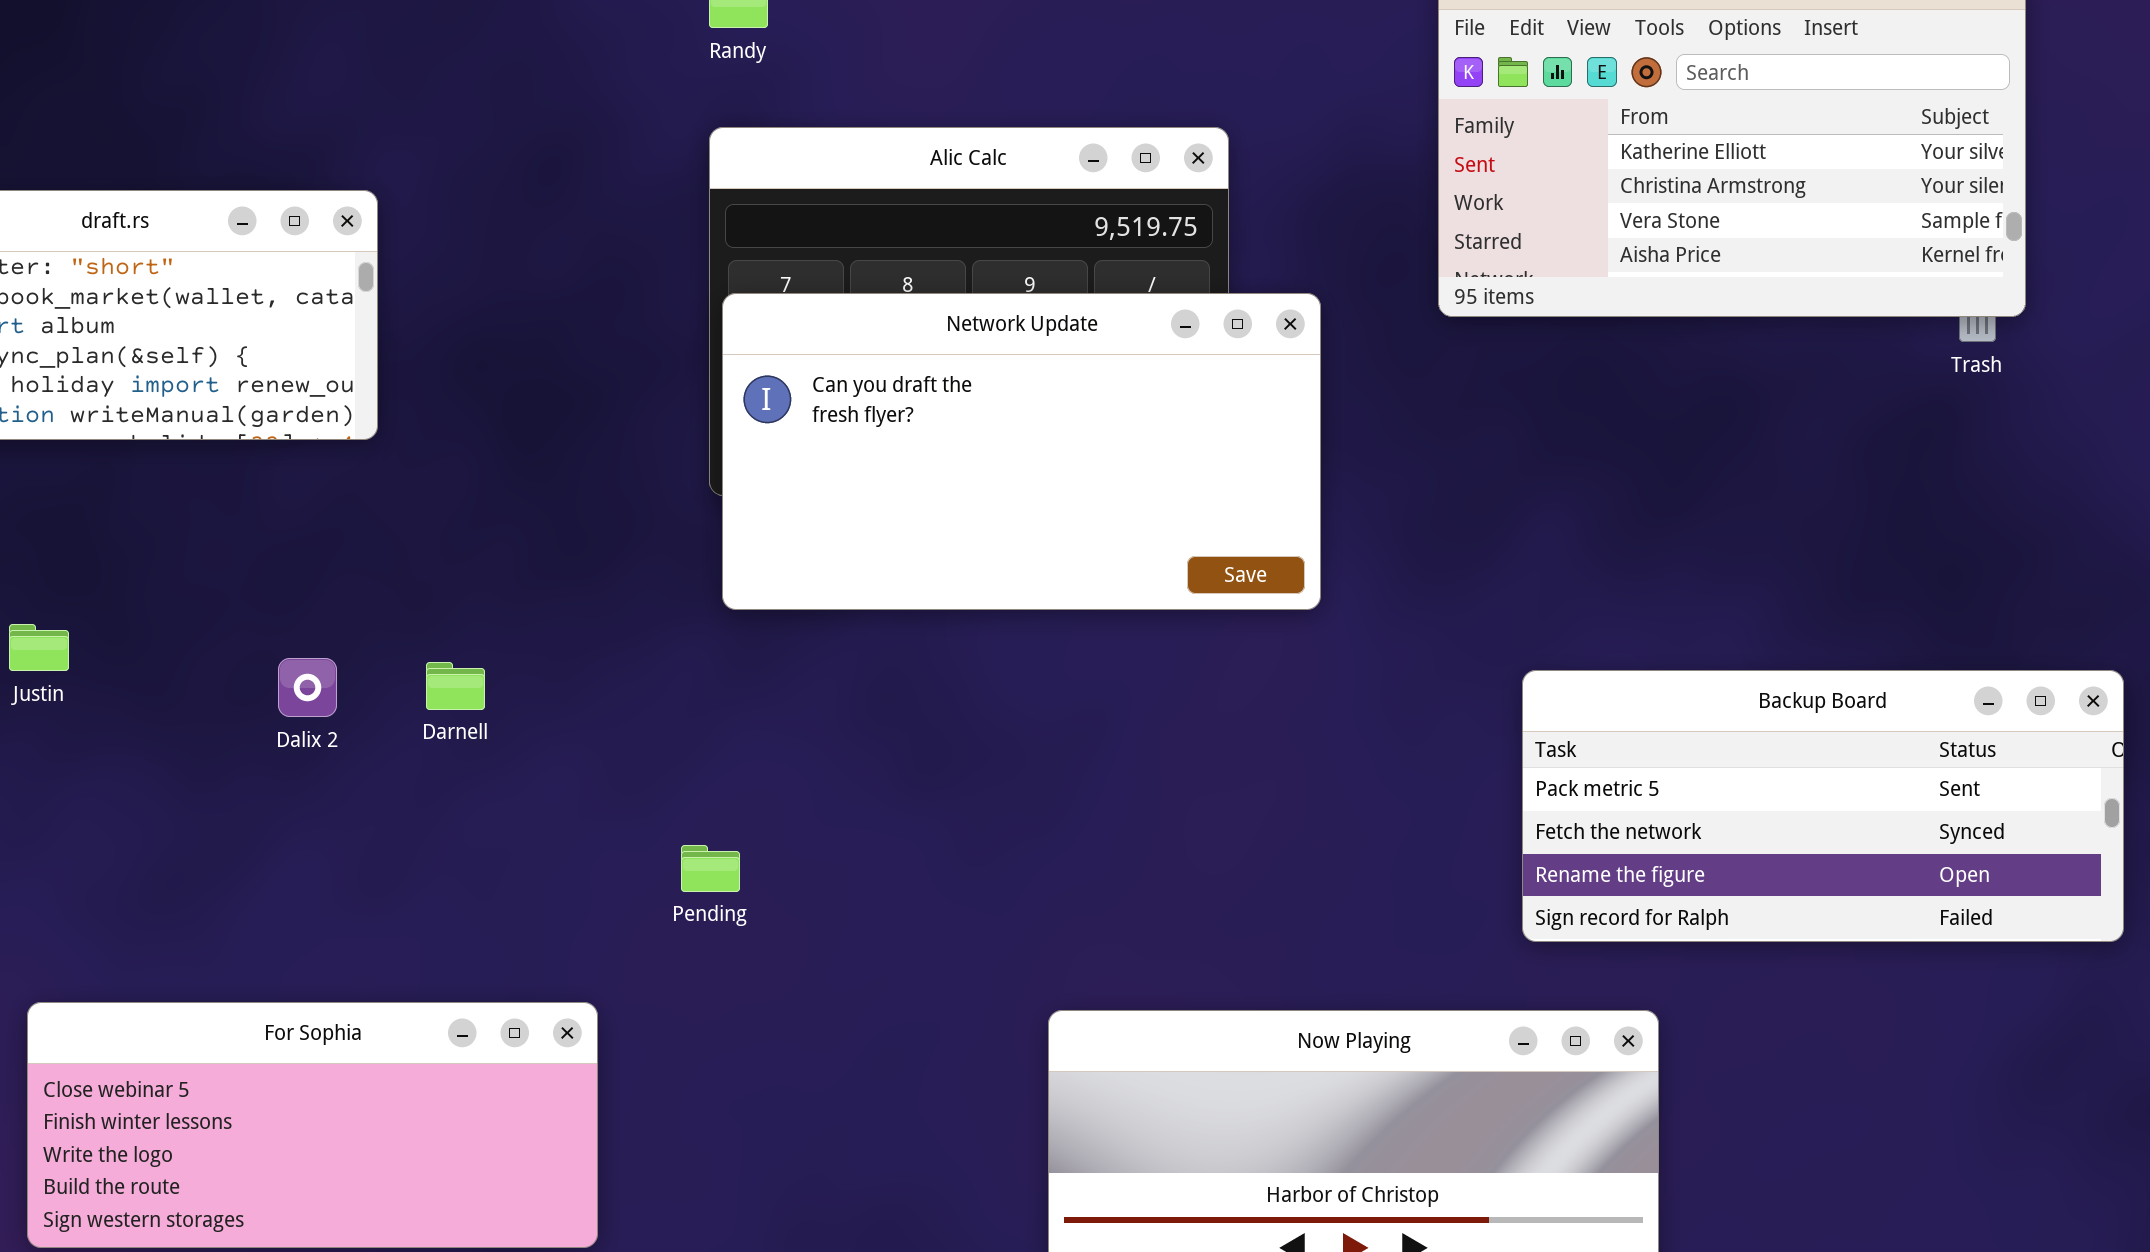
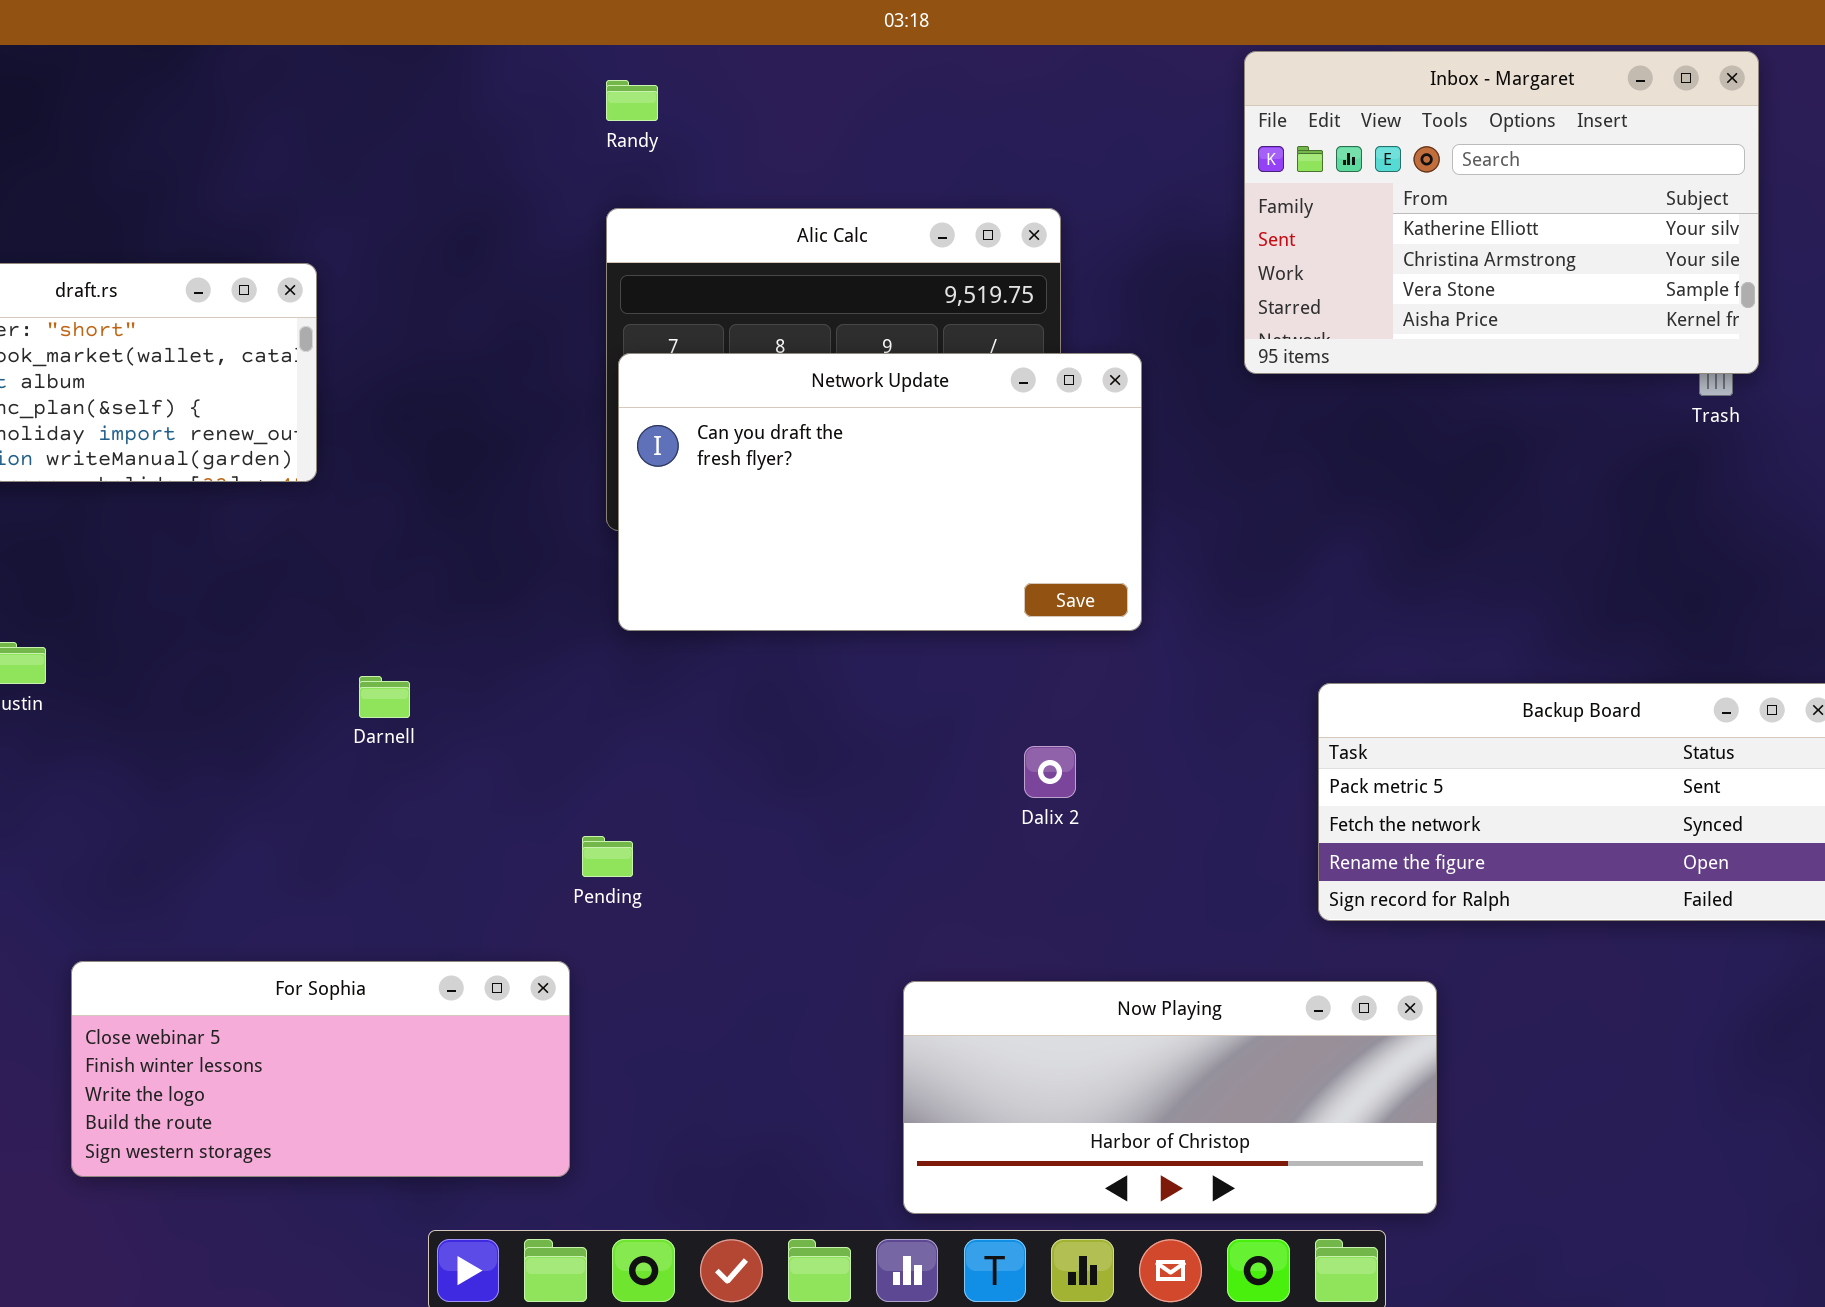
Dalix 2: [278,658,337,717] -> [1024,746,1076,798], moved
For Sophia: [27,1002,598,1248] -> [71,961,570,1177], moved

